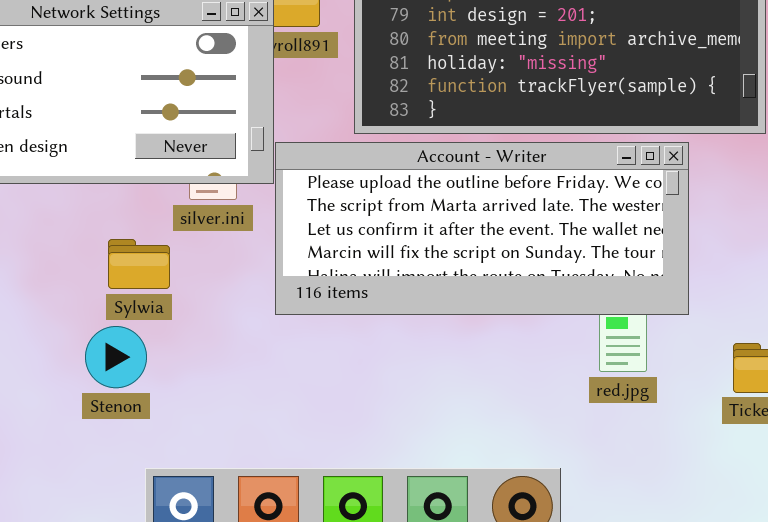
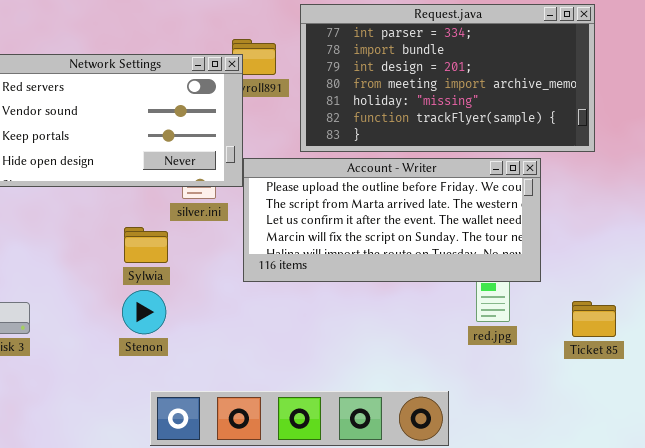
Stenon: [85,326,147,388] -> [122,290,166,334], moved

